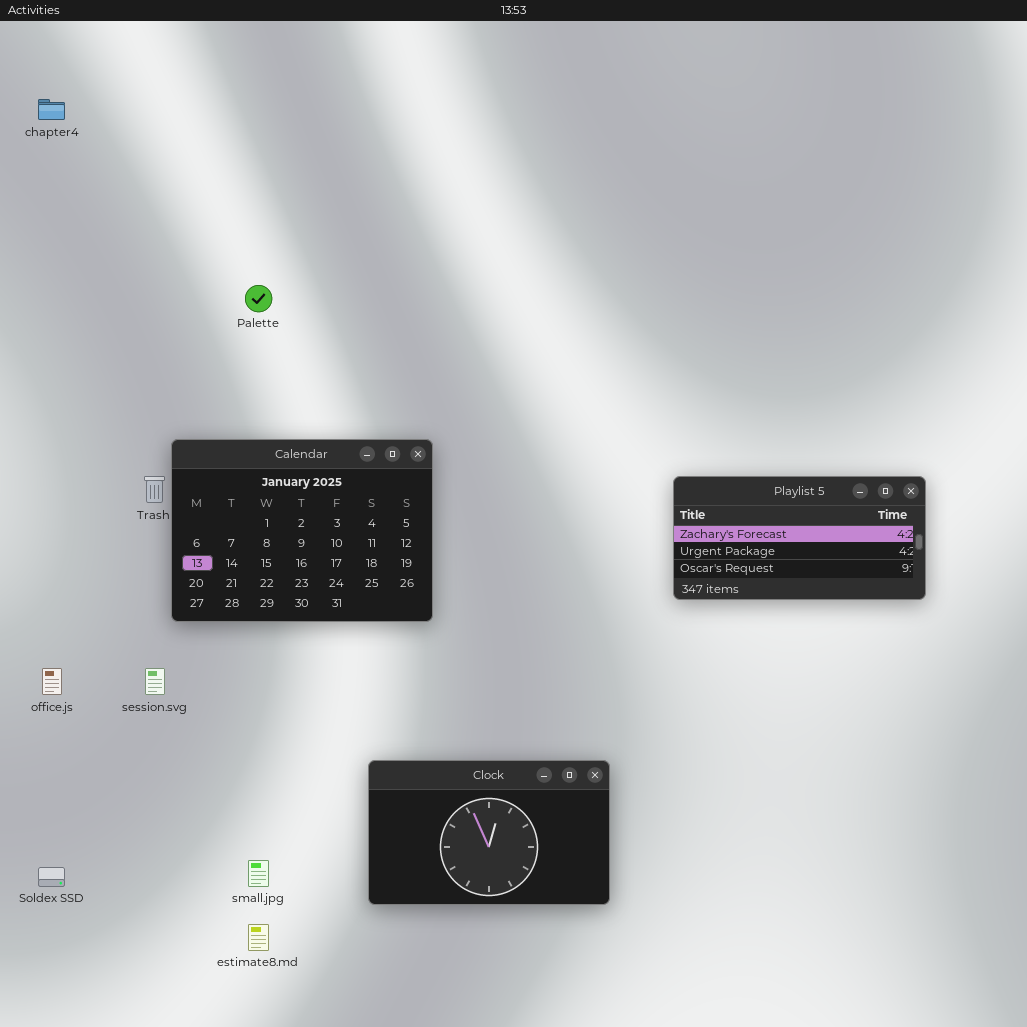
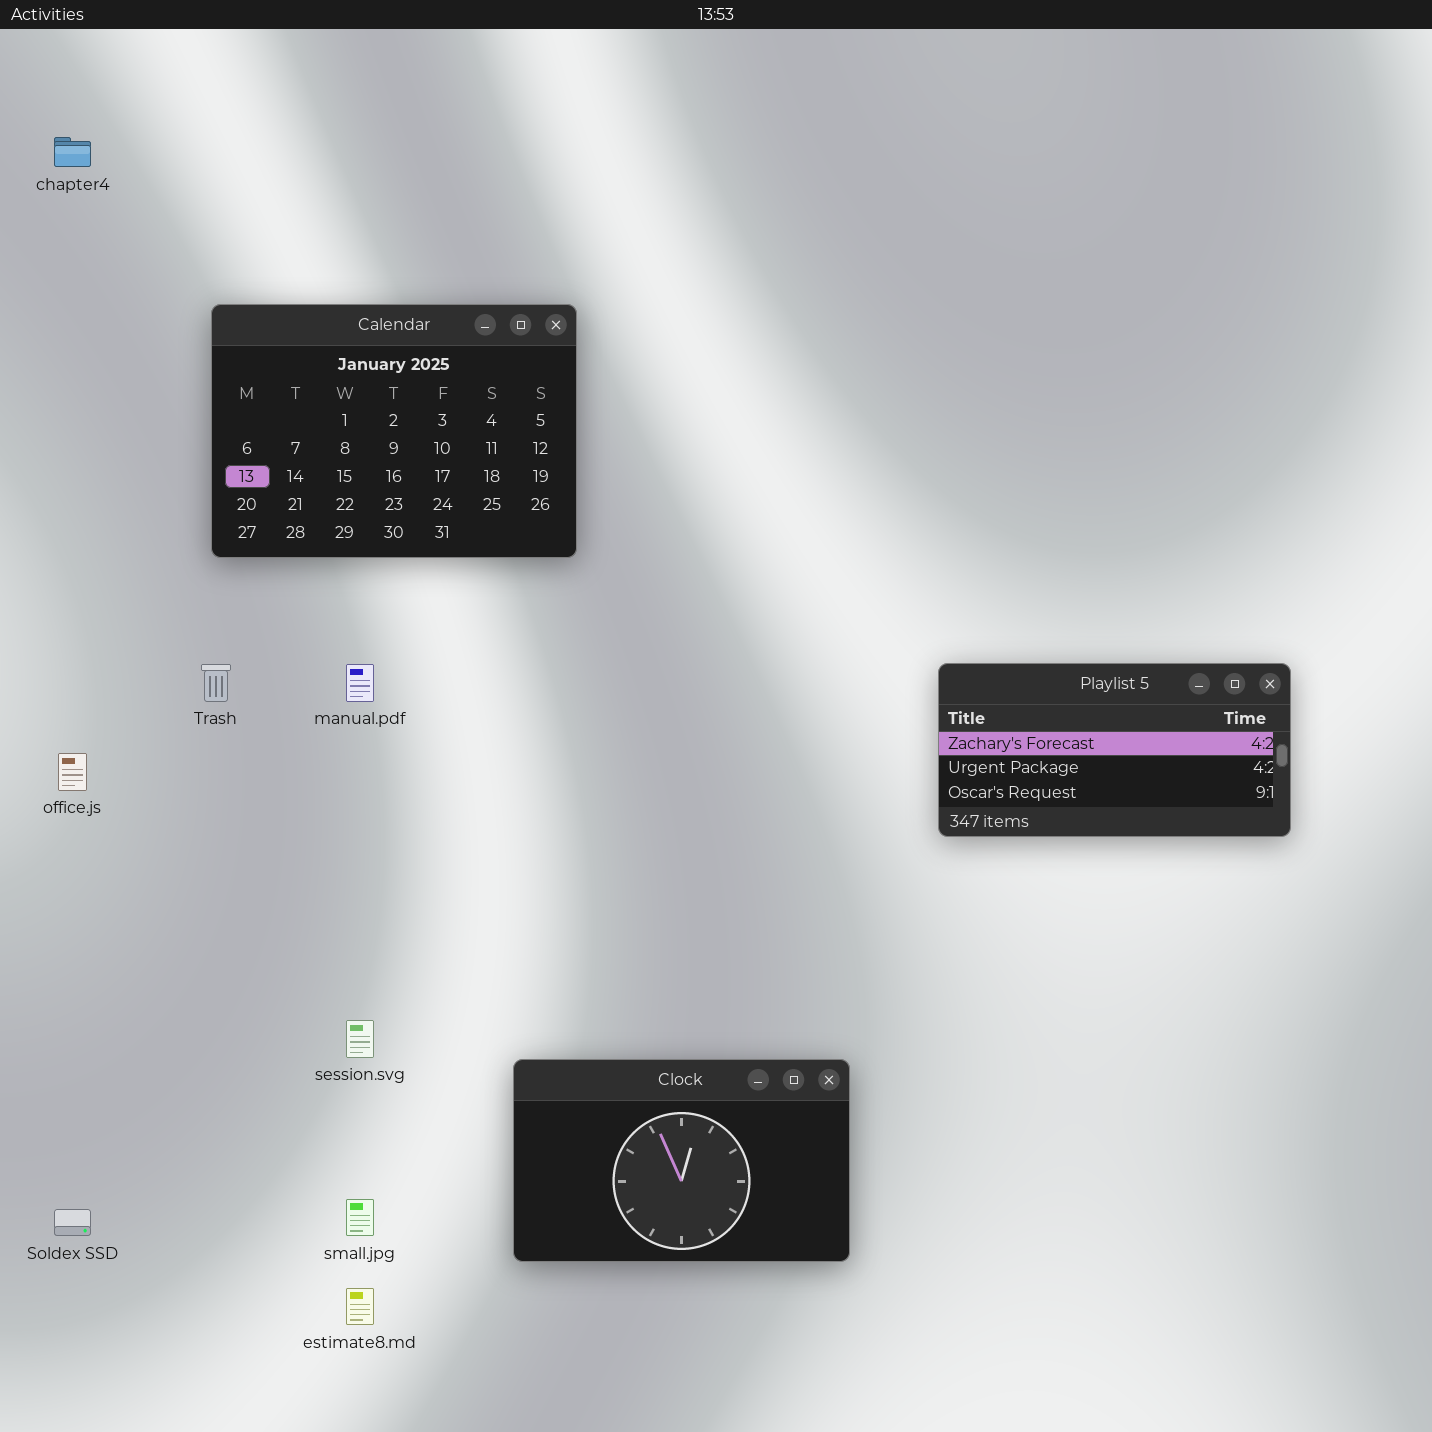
Calendar: [171,439,433,622] -> [211,304,577,558], moved
office.js: [42,668,62,695] -> [58,753,87,791], moved
session.svg: [145,668,165,695] -> [346,1020,374,1058], moved

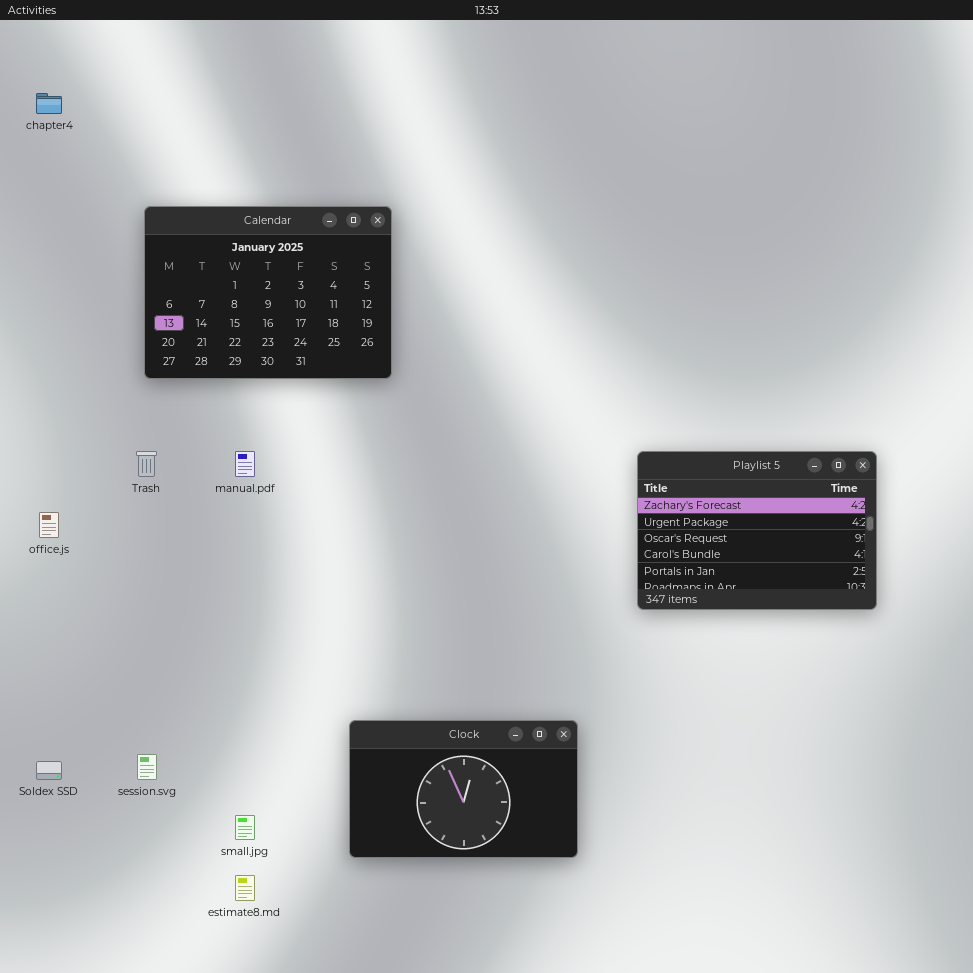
Playlist 5: [938,663,1291,837] -> [637,451,877,610], resized
session.svg: [346,1020,374,1058] -> [137,754,157,780], moved
Soldex SSD: [54,1209,91,1236] -> [36,761,62,780], moved

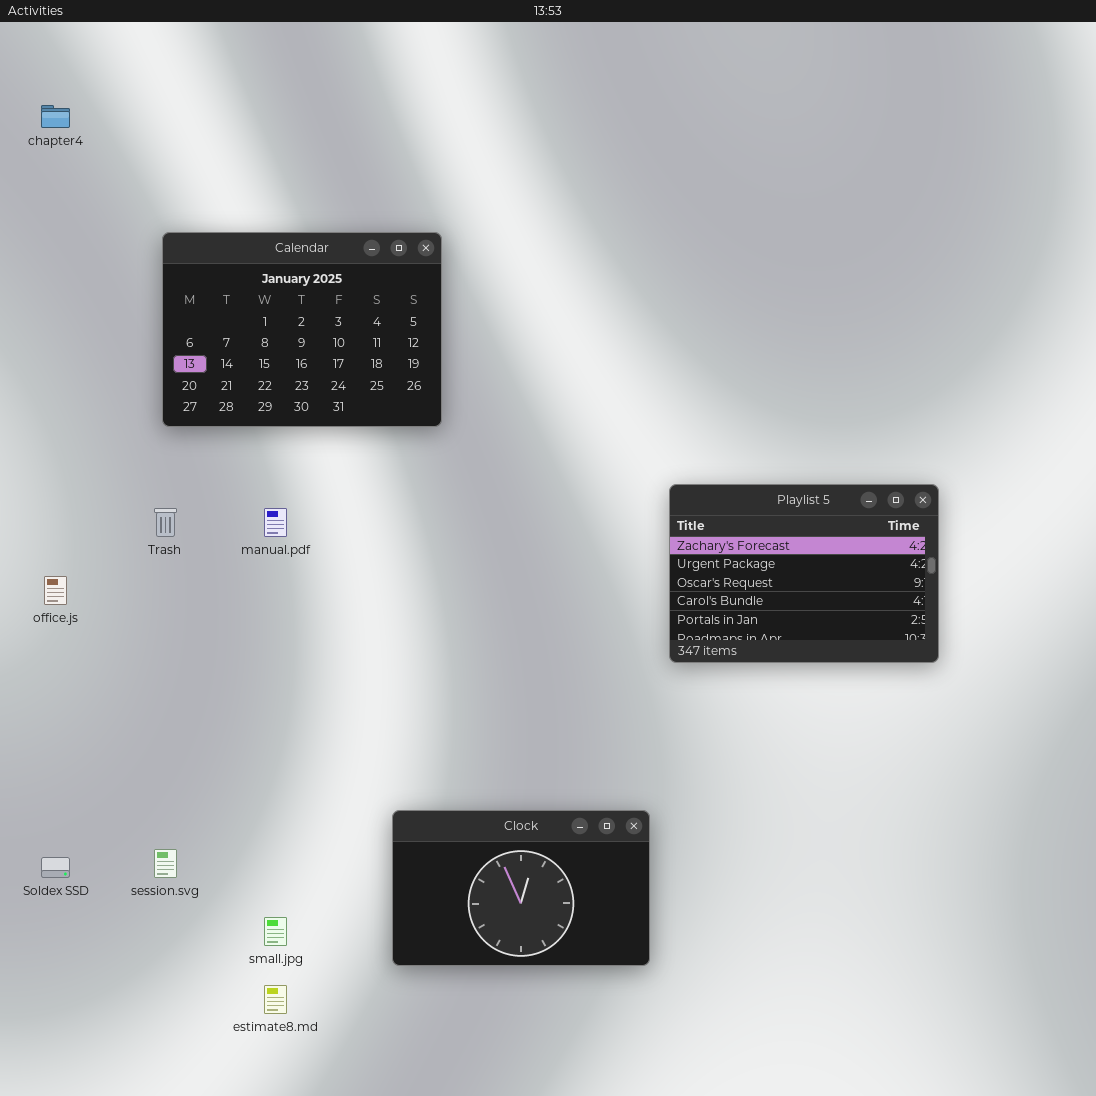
Playlist 5: [637,451,877,610] -> [669,484,939,663], moved

